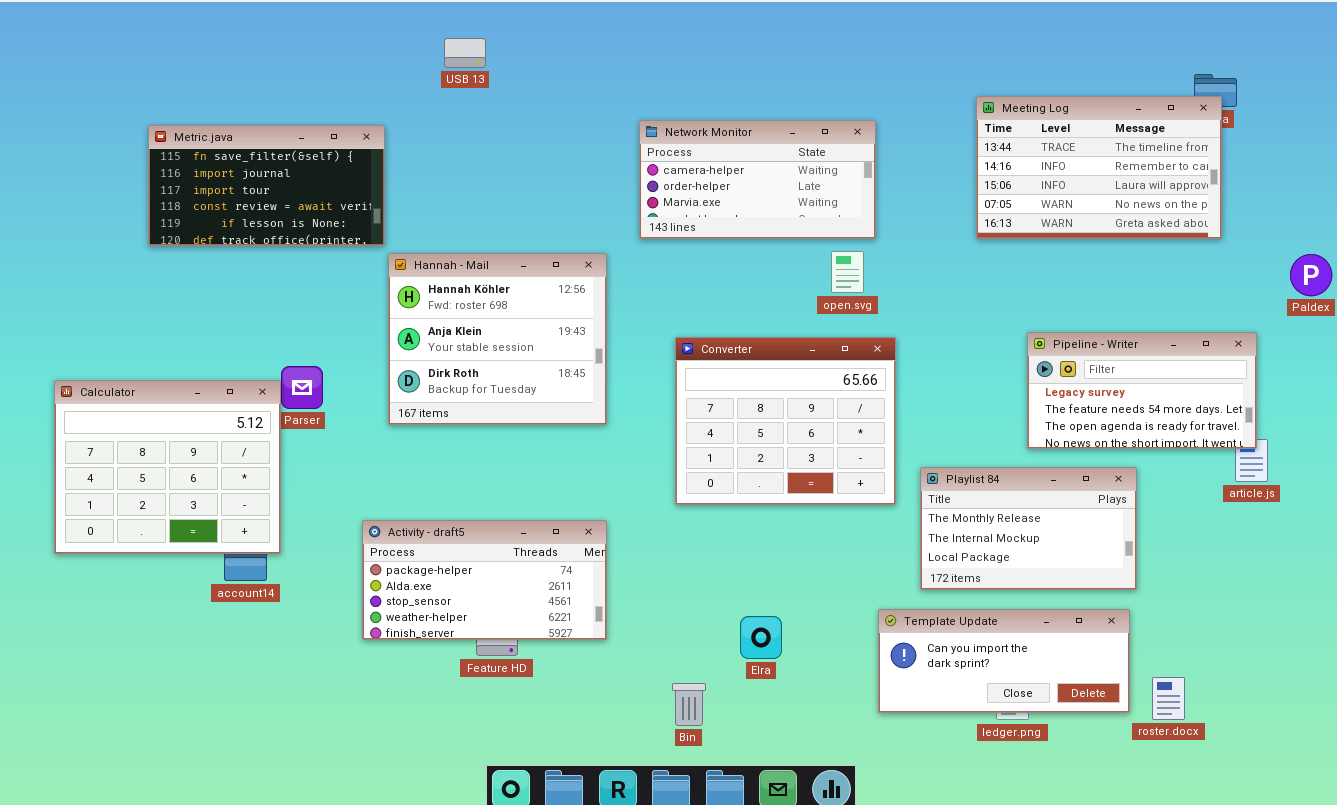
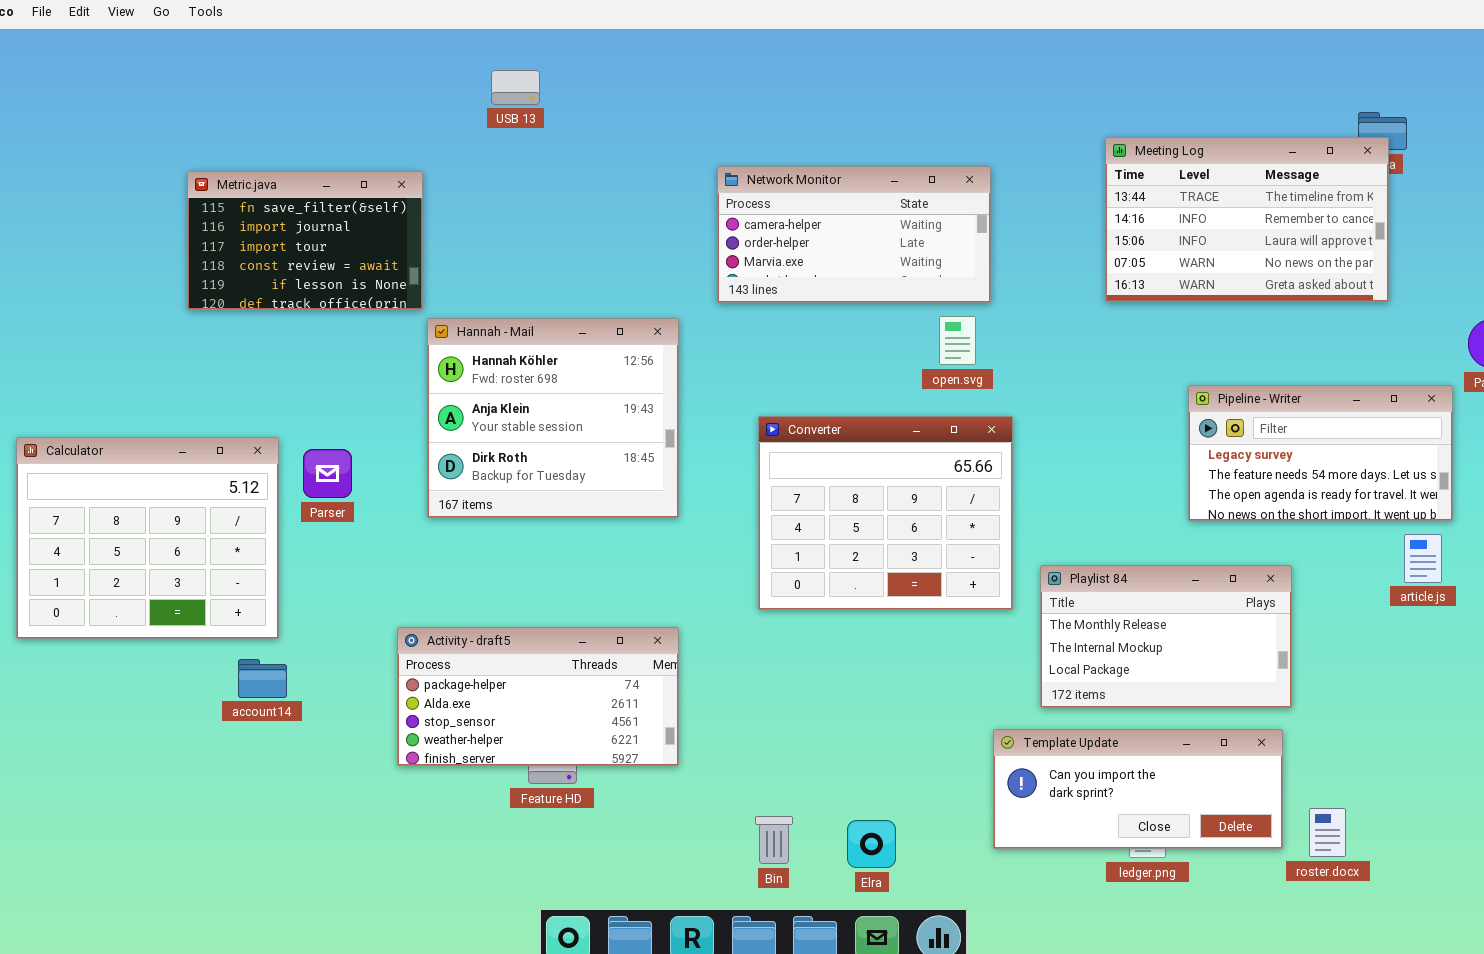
Metric.java: [148,125,385,246] -> [187,171,423,310], resized
Pipeline - Writer: [1027,332,1257,449] -> [1188,385,1453,521], moved
Calculator: [54,380,281,554] -> [16,437,279,639], moved
Elra: [740,616,782,659] -> [847,820,896,868], moved

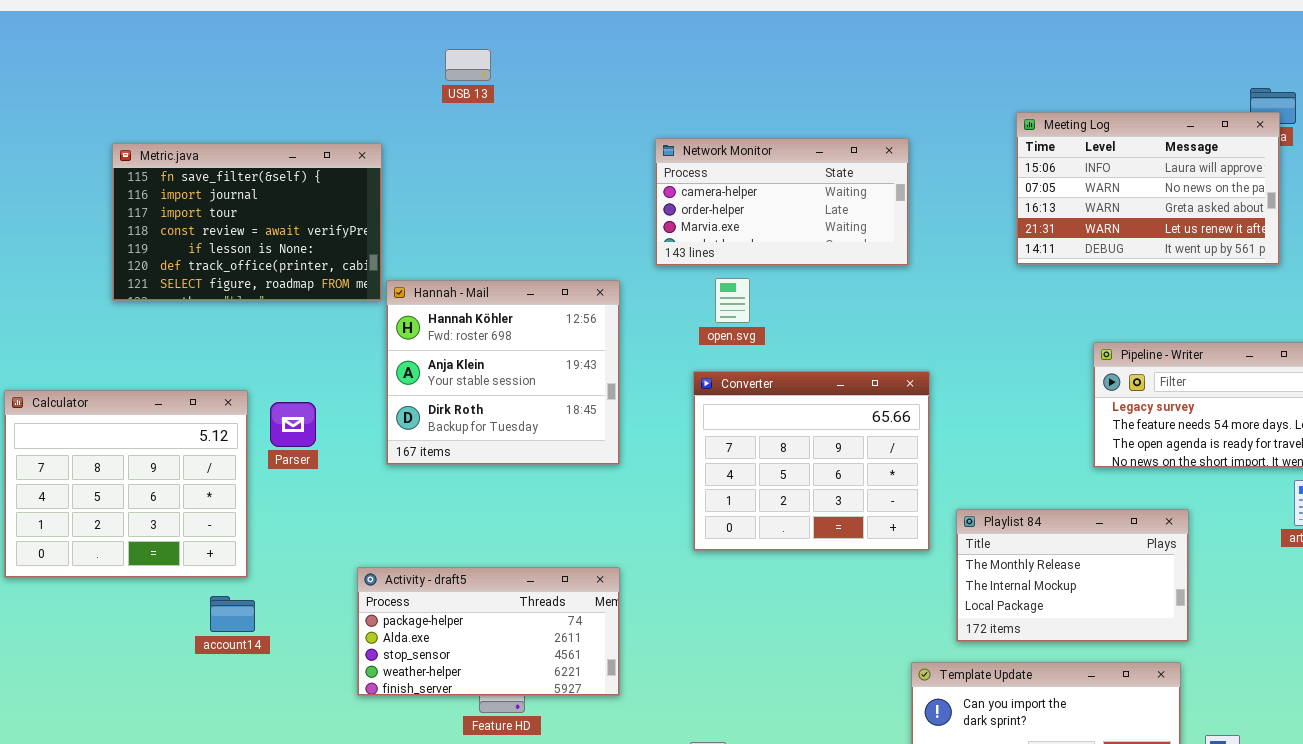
Meeting Log: [1105,137,1389,302] -> [1016,112,1280,265], scrolled down 2 rows
Metric.java: [187,171,423,310] -> [112,143,382,301], resized
open.svg: [939,316,976,365] -> [715,278,750,323], moved

